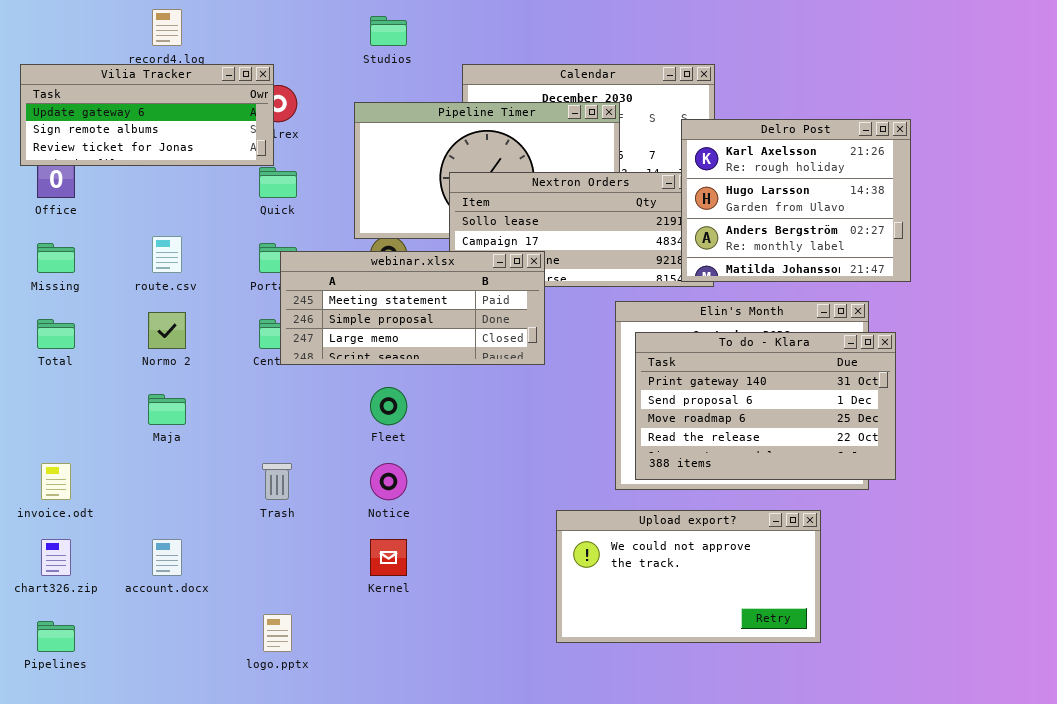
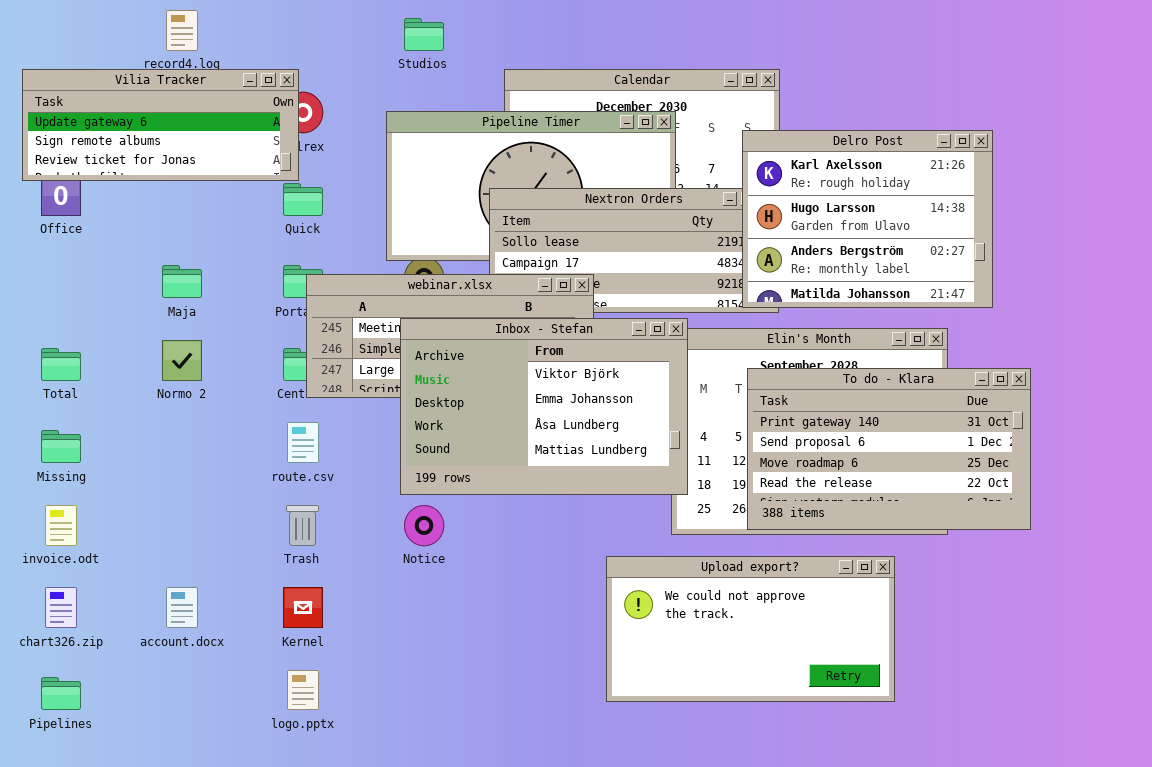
route.csv: [152,236,182,273] -> [287,422,319,463], moved
Missing: [37,243,75,273] -> [41,430,81,463], moved
Inbox - Stefan: none -> [400,318,688,495], opened
To do - Klara: [635,332,896,480] -> [747,368,1031,530], moved
Maja: [148,394,186,425] -> [162,265,202,298], moved
Kernel: [370,539,407,576] -> [283,587,323,628], moved

